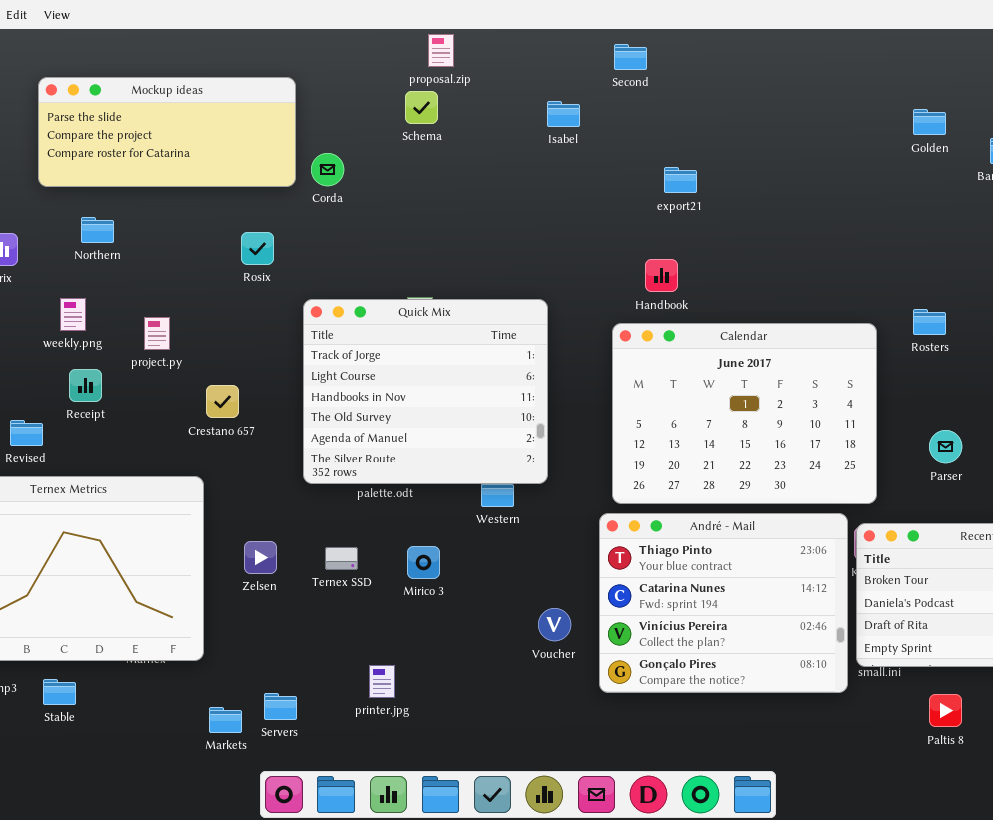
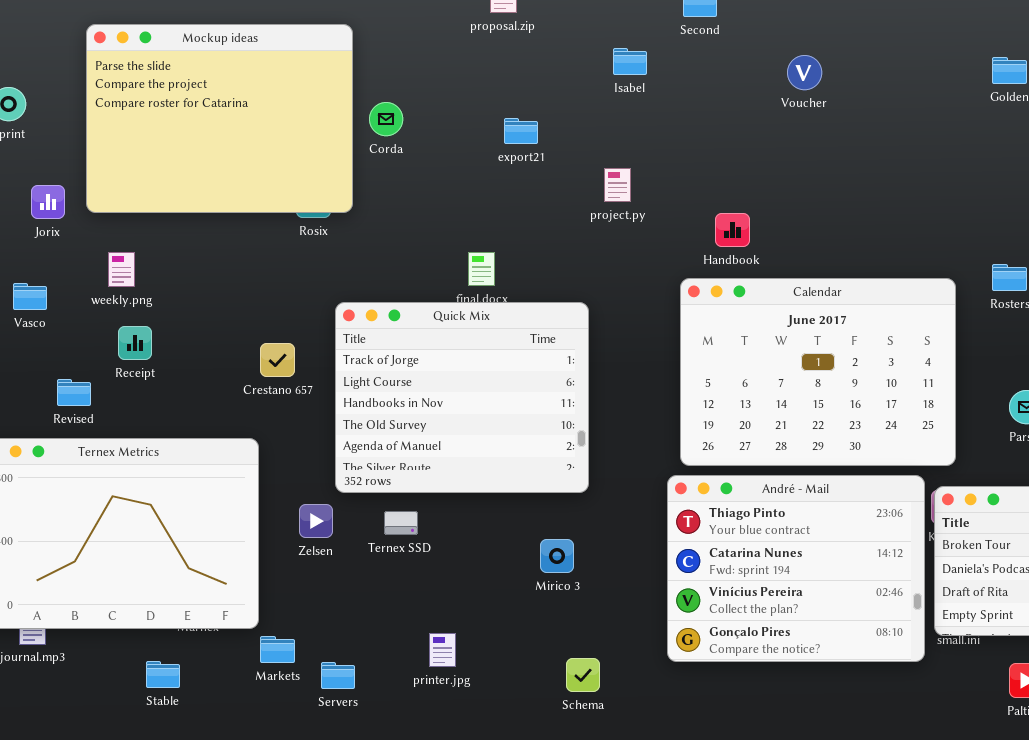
Mockup ideas: [38,77,296,187] -> [86,24,353,213], resized
Schema: [405,91,438,124] -> [566,658,600,692], moved
export21: [664,167,697,193] -> [504,118,538,144], moved
Quick Mix: [303,299,548,484] -> [335,302,589,493], moved
project.py: [144,317,170,350] -> [604,168,631,202], moved
Mirico 3: [407,546,440,579] -> [540,539,574,573], moved
Voucher: [538,608,571,641] -> [787,55,822,90], moved
Stable: [43,679,76,705] -> [146,661,180,688], moved
Markets: [209,707,242,733] -> [260,636,295,663], moved

